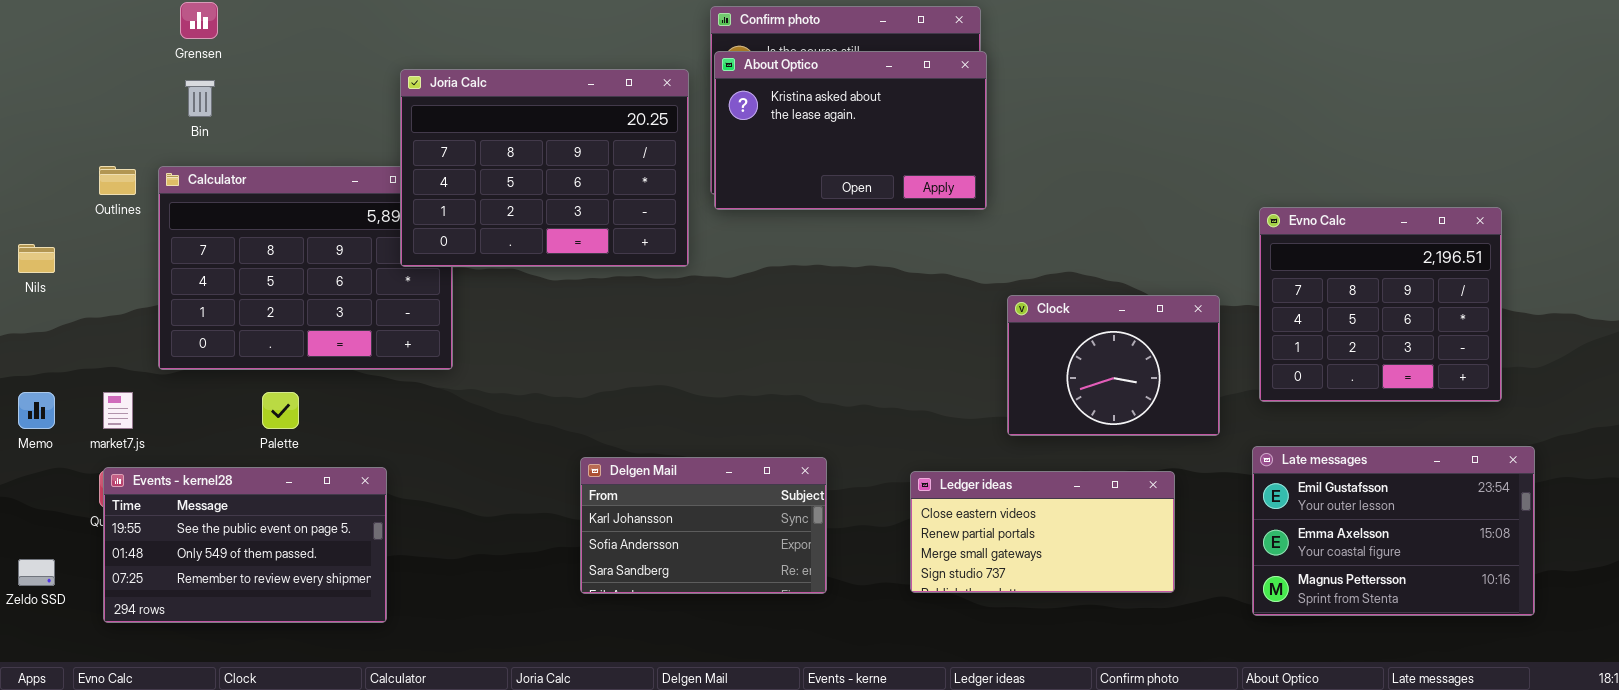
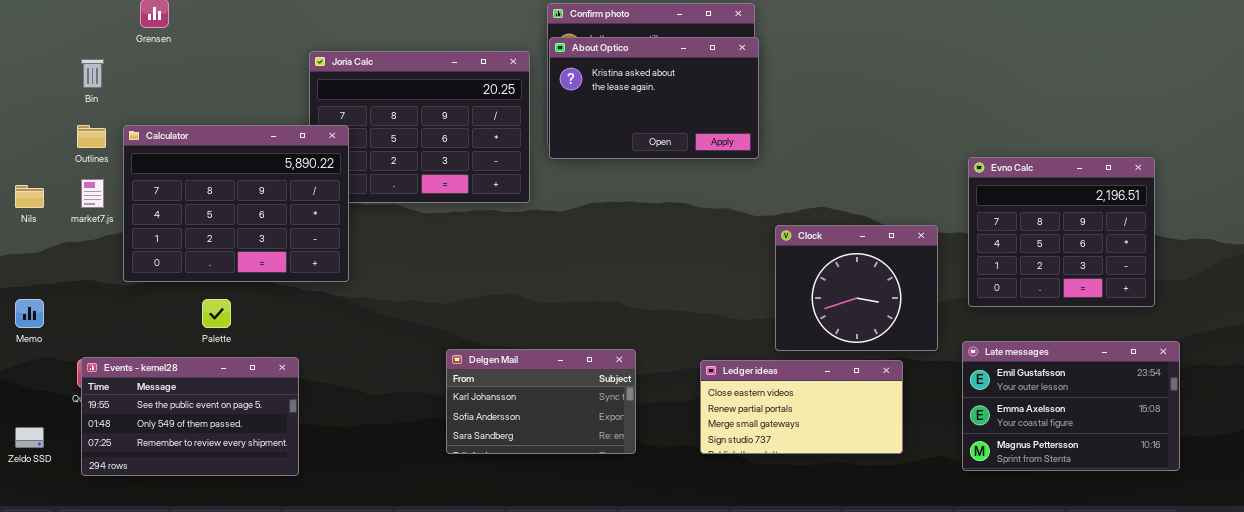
Bin: [185,80,215,117] -> [81,59,104,88], moved
Calculator: [158,166,453,370] -> [123,125,349,282], raised
Clock: [1007,295,1220,436] -> [775,225,938,351], resized
market7.js: [103,392,133,429] -> [81,179,104,208], moved

